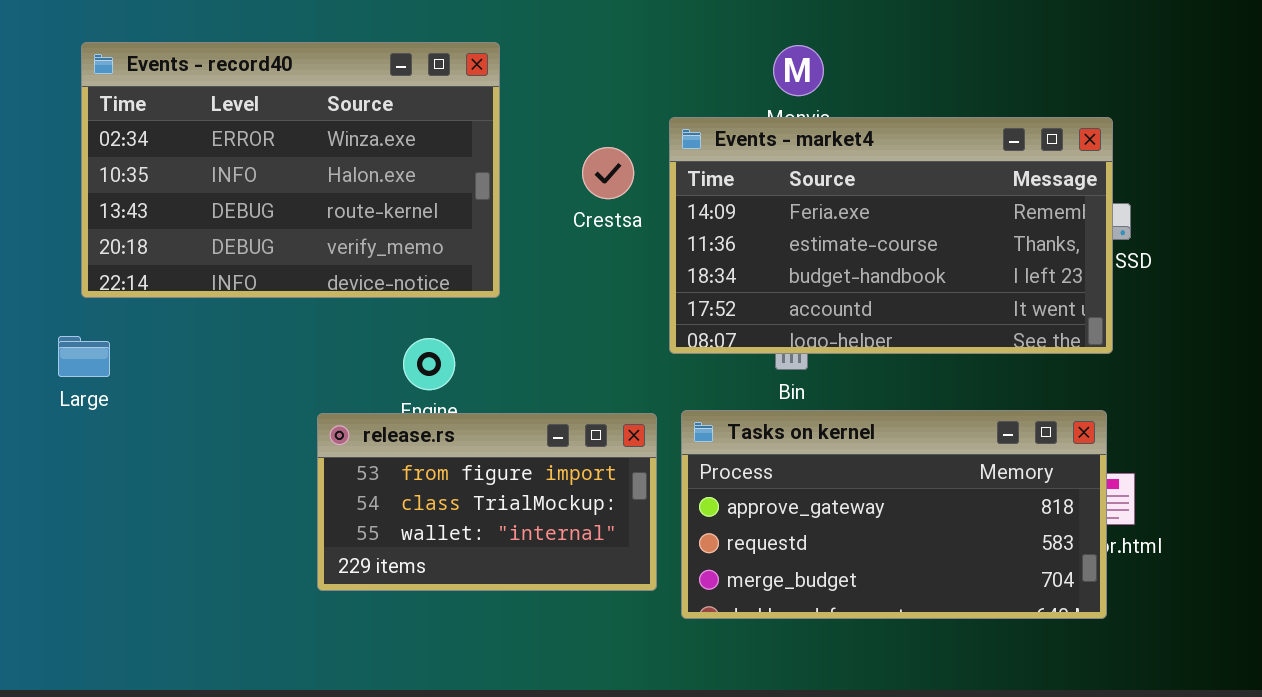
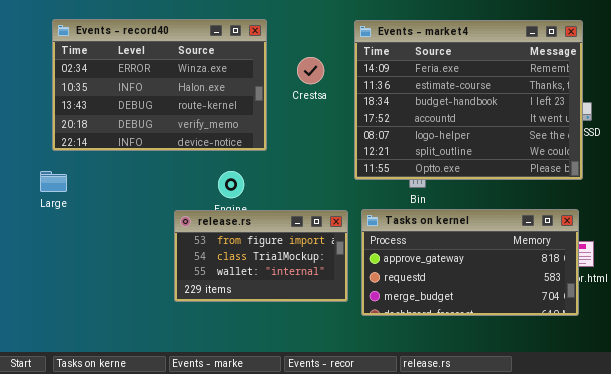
Events - market4: [669,117,1113,354] -> [354,20,583,180], resized
Crestsa: [582,147,634,199] -> [297,57,324,84], moved

